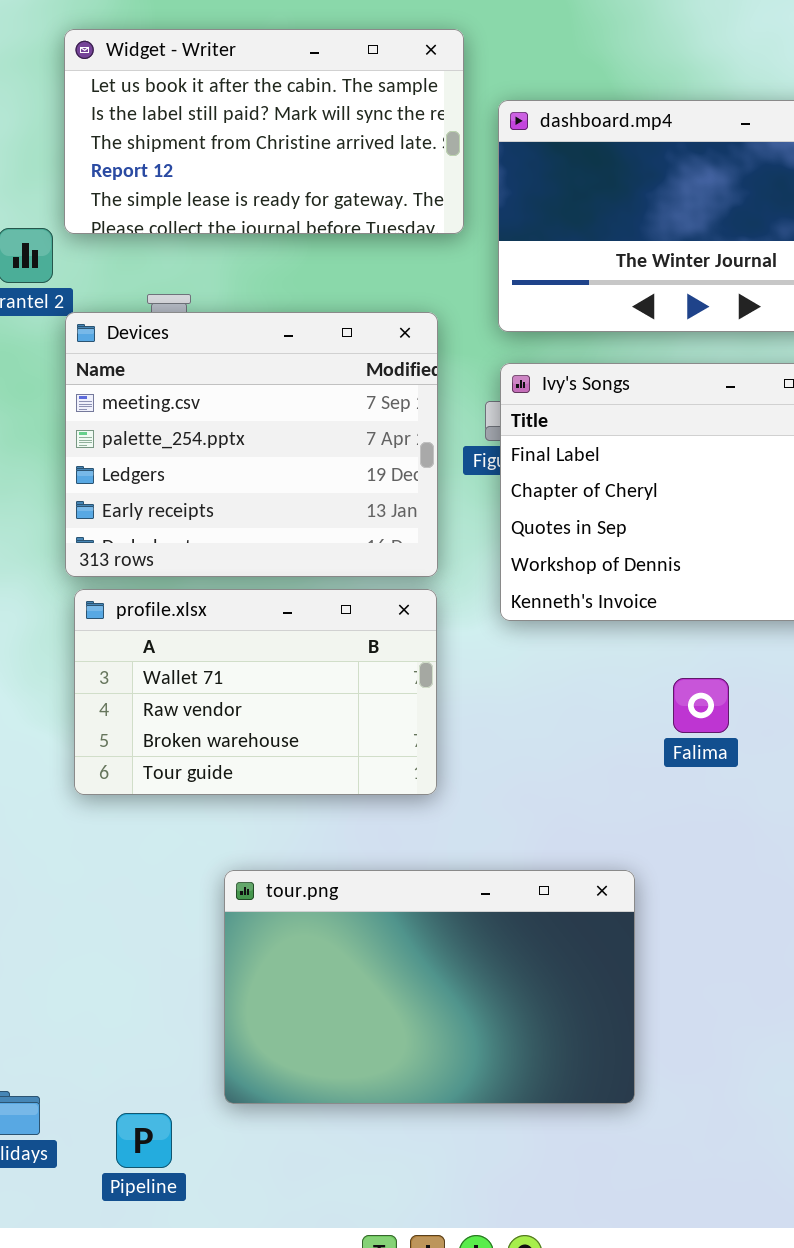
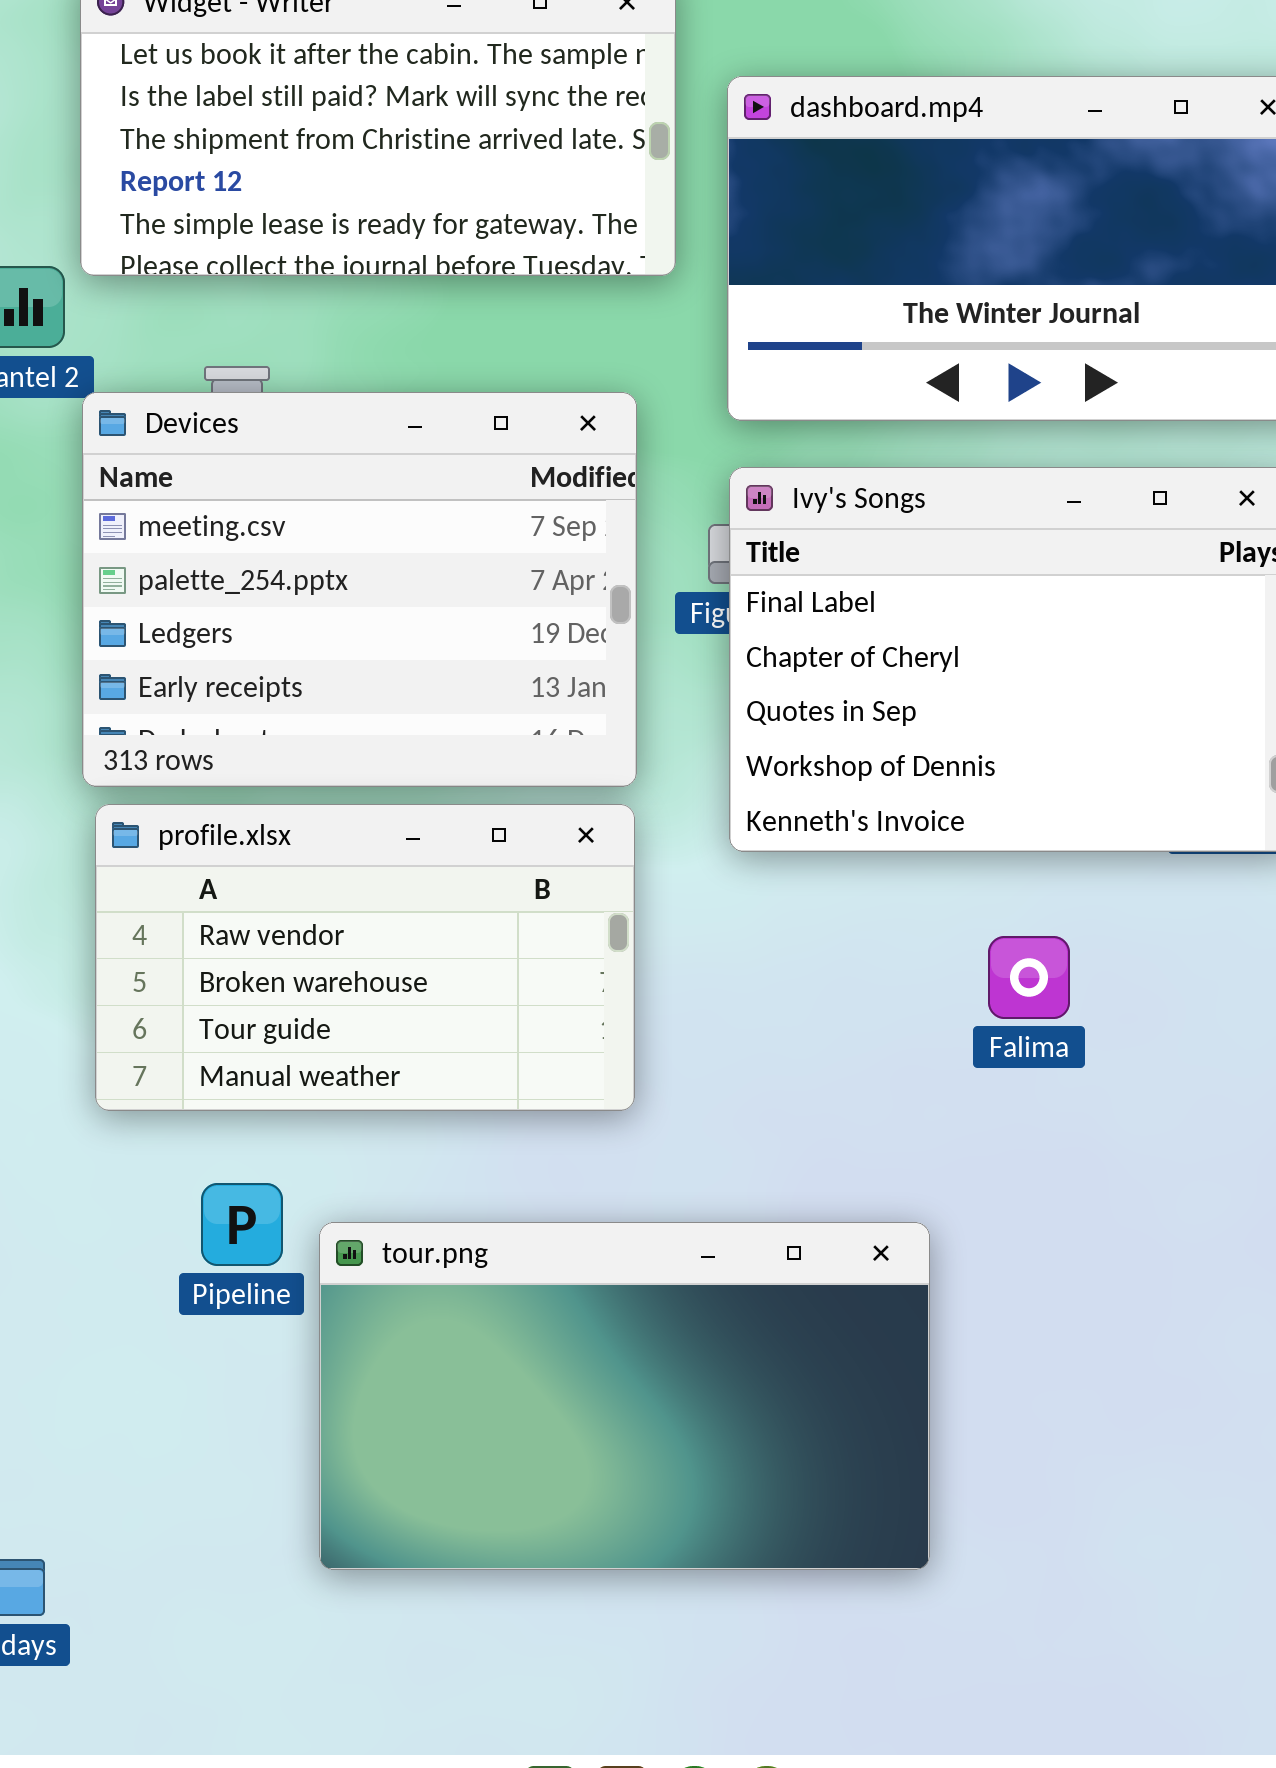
profile.xlsx: [74,589,437,795] -> [95,804,635,1111], scrolled down 1 row
Pipeline: [116,1113,172,1168] -> [201,1183,283,1266], moved

